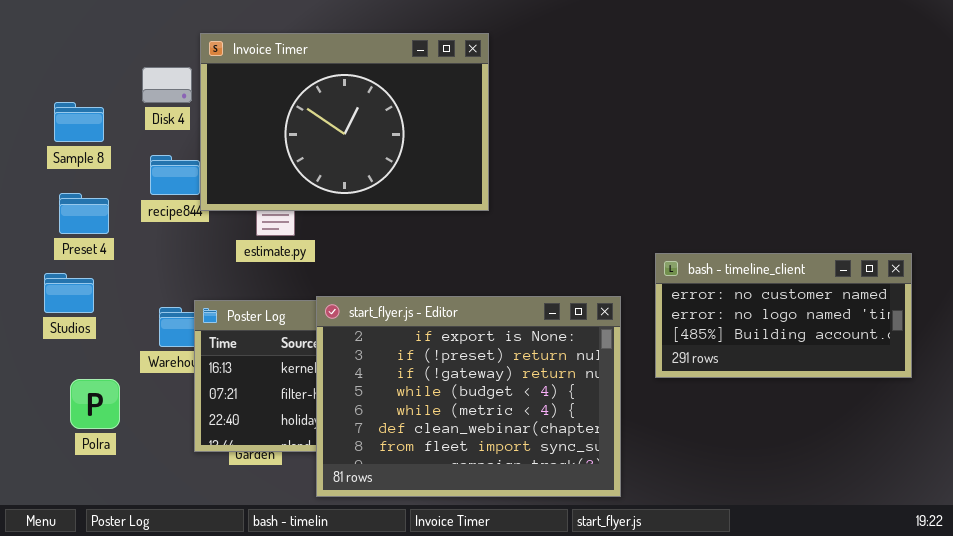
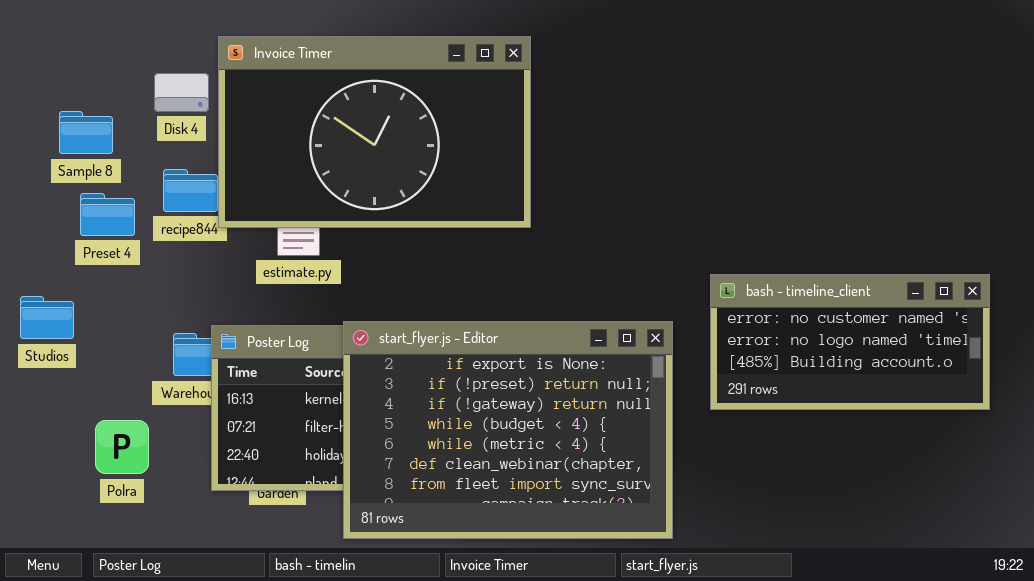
Preset 4: [59,193,109,234] -> [80,193,135,236], moved
Studios: [44,273,94,313] -> [20,296,74,339], moved
Polra: [70,379,120,429] -> [95,420,149,474], moved

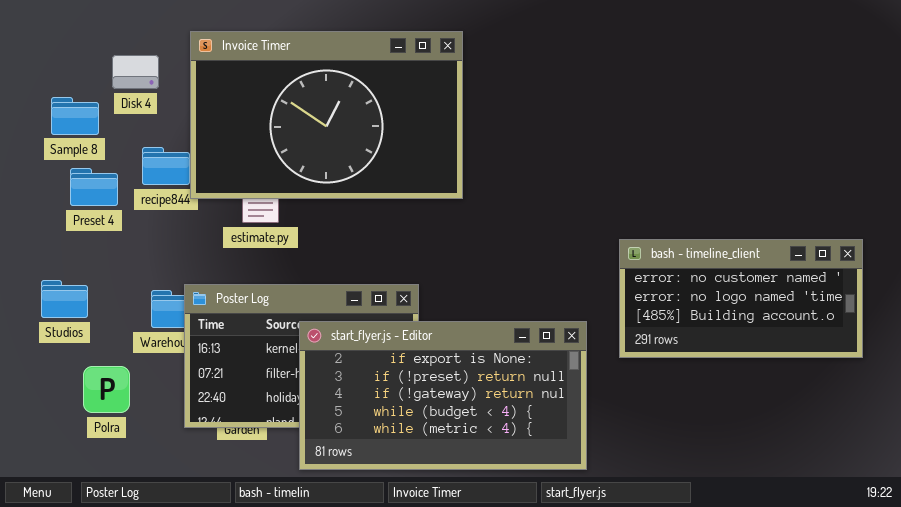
Disk 4: [154,73,209,112] -> [112,55,159,89], moved
Studios: [20,296,74,339] -> [41,280,88,318], moved
start_flyer.js - Editor: [343,321,673,539] -> [299,321,587,470], resized

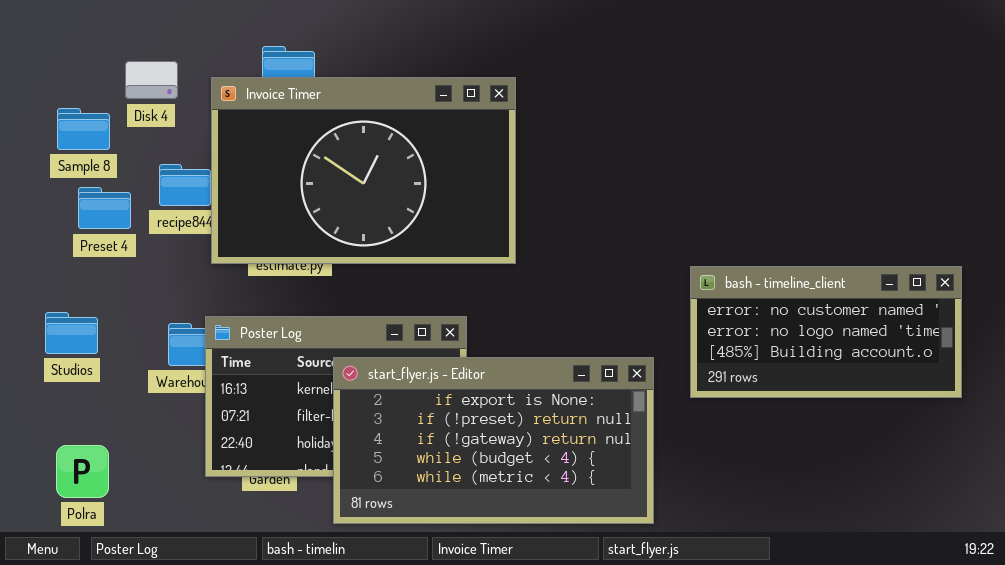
Invoice Timer: [190,31,463,199] -> [211,77,516,264], moved
Polra: [83,366,130,413] -> [56,445,109,498], moved

